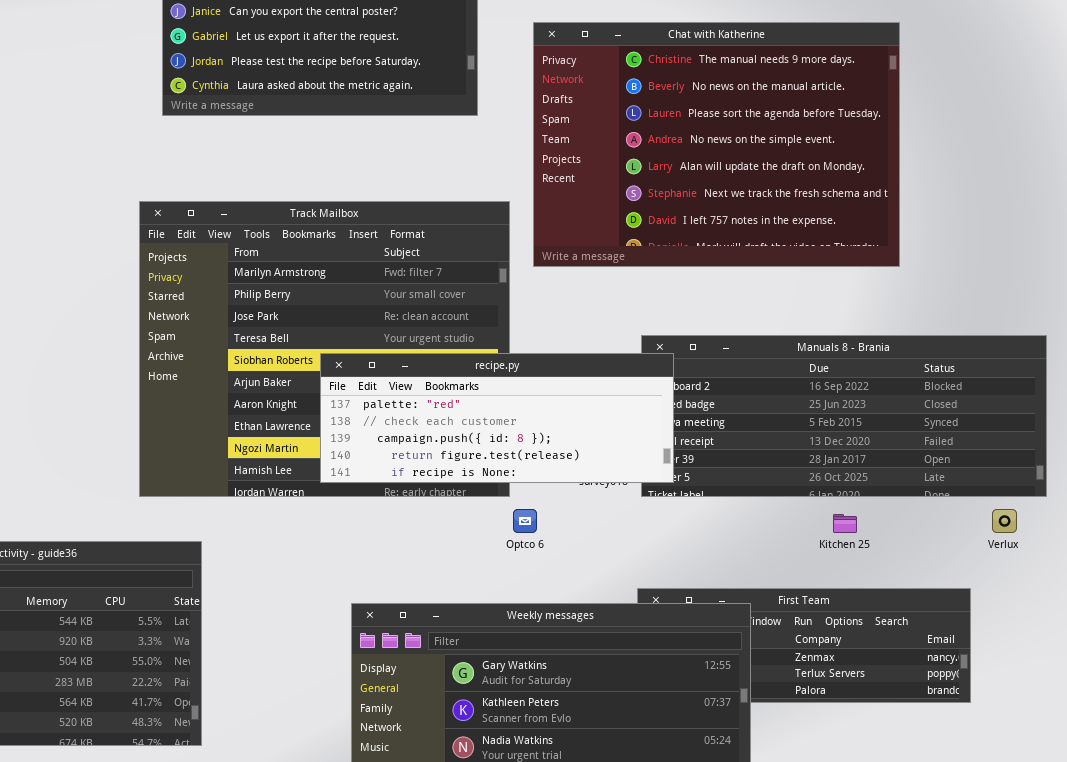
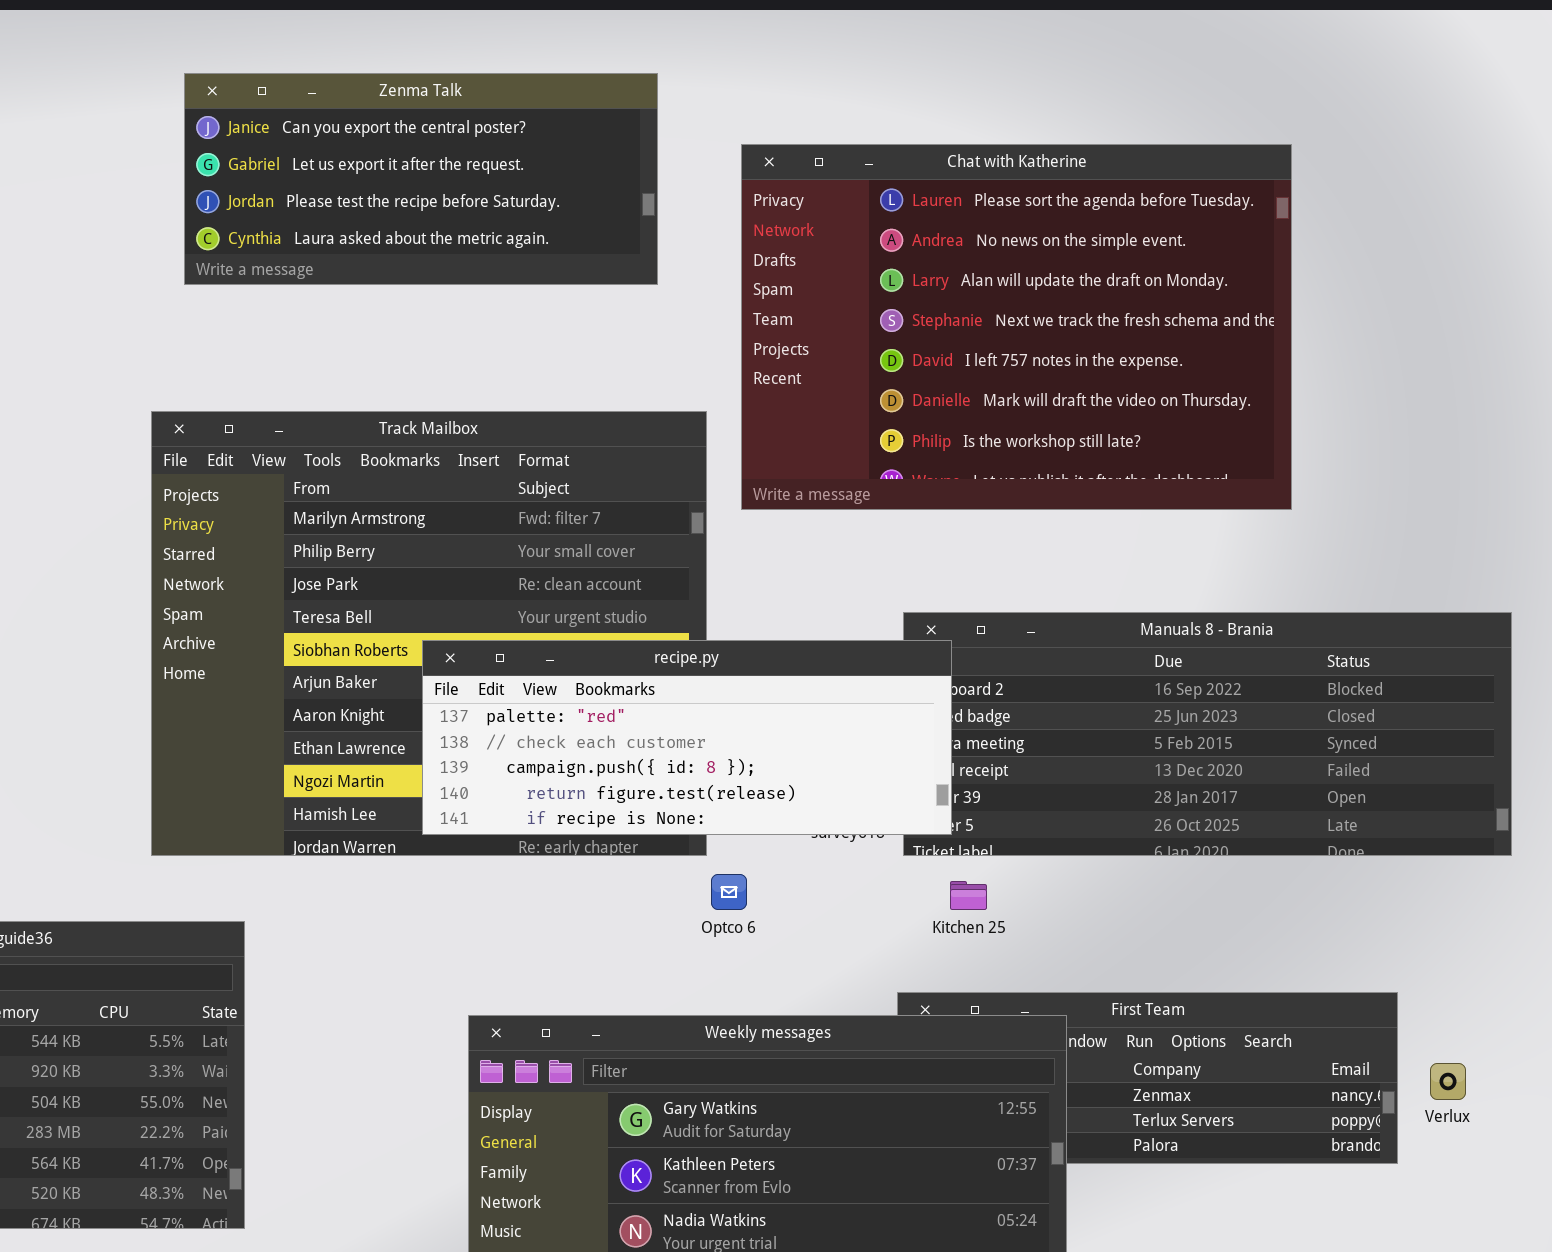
Chat with Katherine: [533,22,900,267] -> [741,144,1292,510], scrolled down 2 rows
Verlux: [992,509,1017,533] -> [1430,1063,1466,1100], moved
Kitchen 25: [833,514,857,533] -> [950,881,987,910], moved

